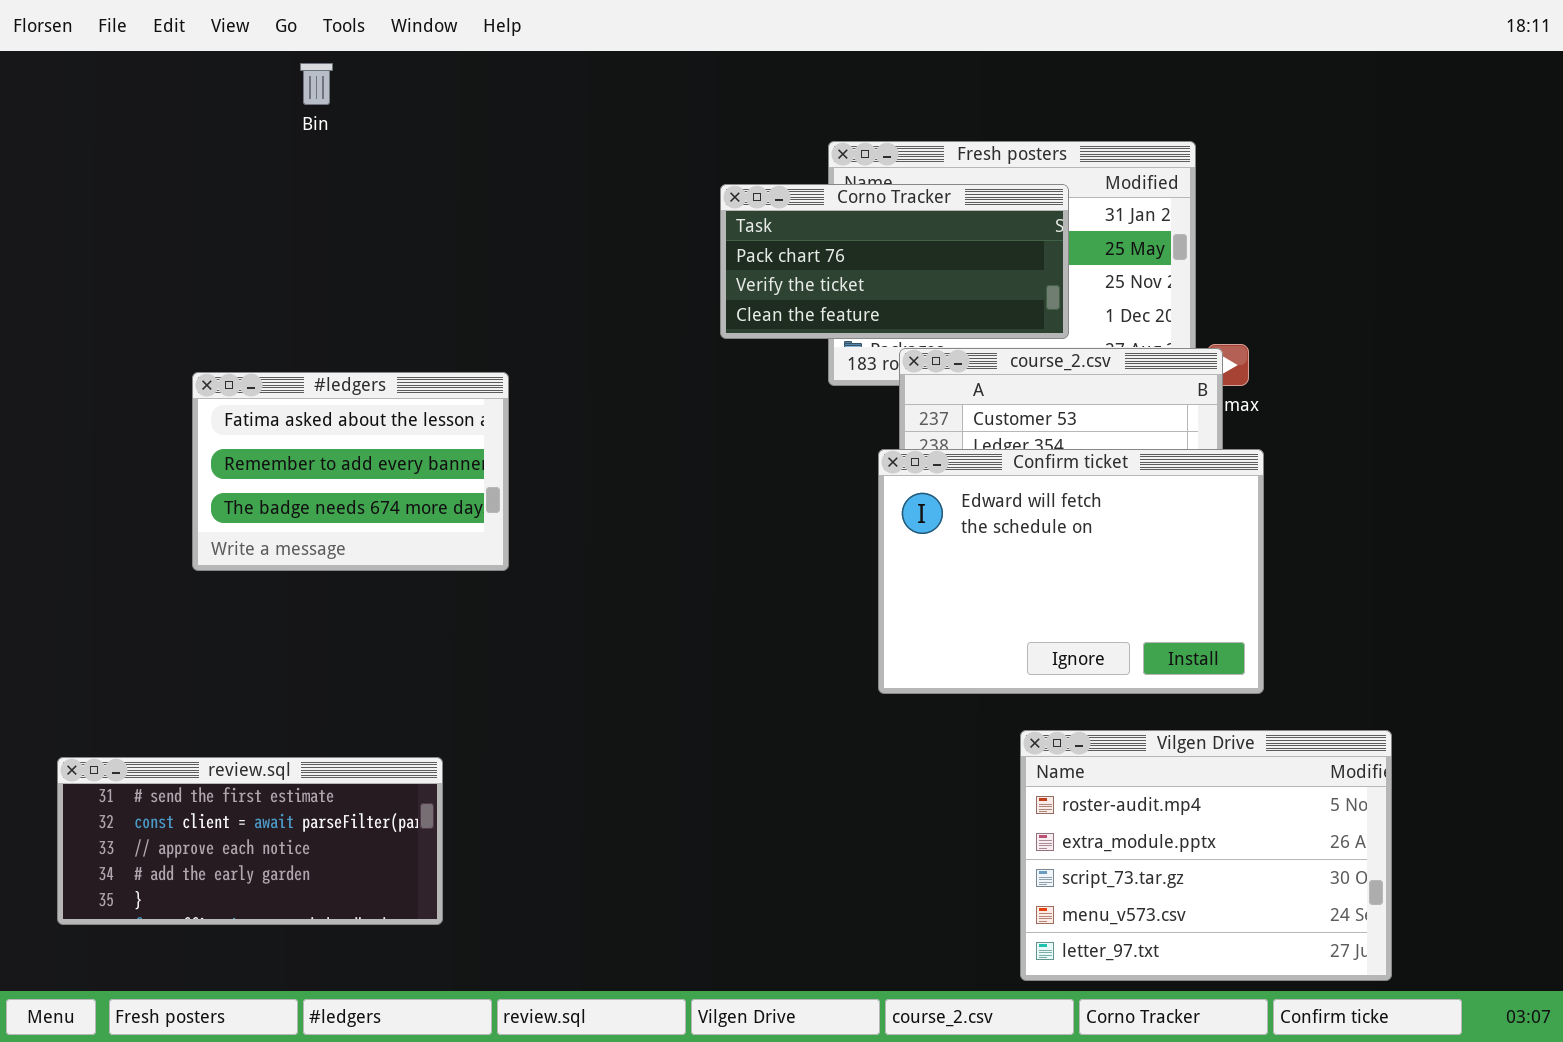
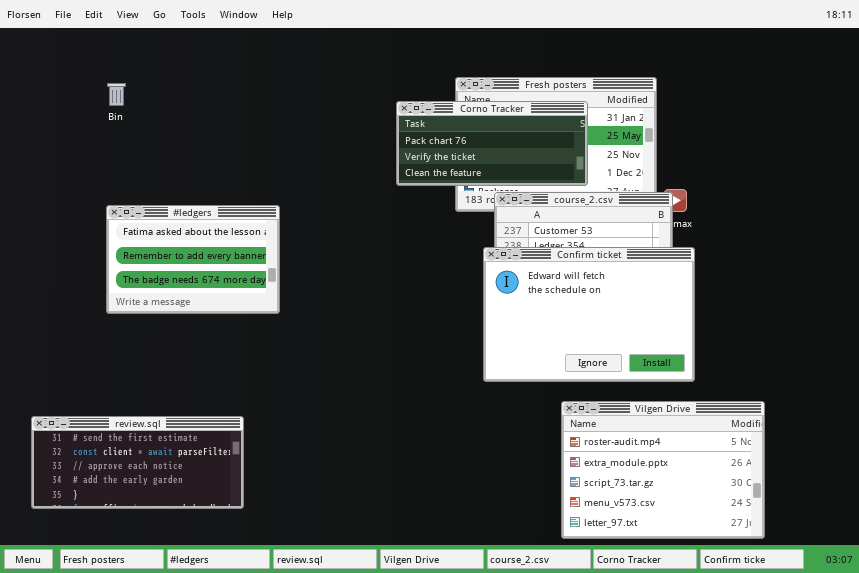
Bin: [300,63,333,105] -> [107,83,126,106], moved

